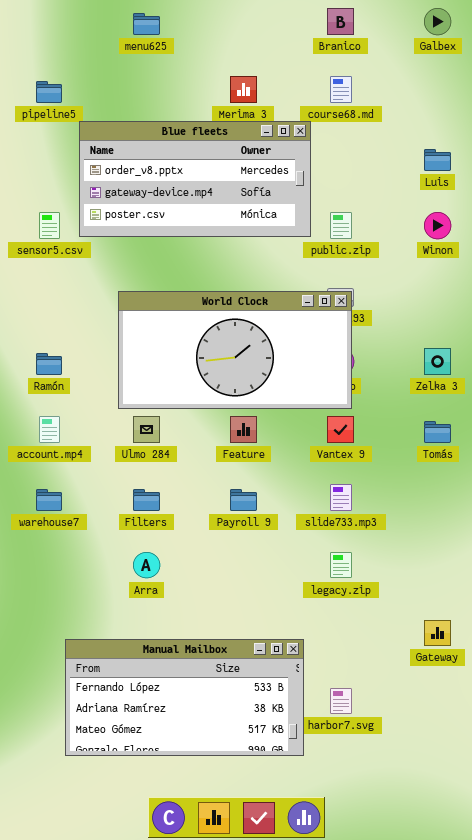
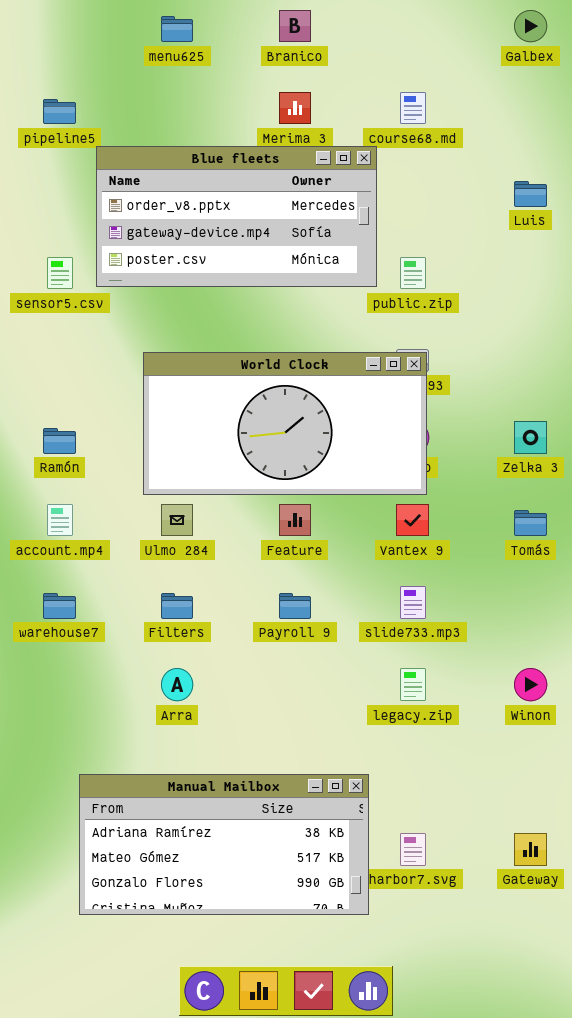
Branico: [327,8,354,35] -> [279,10,311,42], moved
Winon: [424,212,451,239] -> [514,668,547,701], moved
Gateway: [424,620,451,646] -> [514,833,547,866], moved
Manual Mailbox: [65,639,304,756] -> [79,774,369,915], scrolled down 1 row

